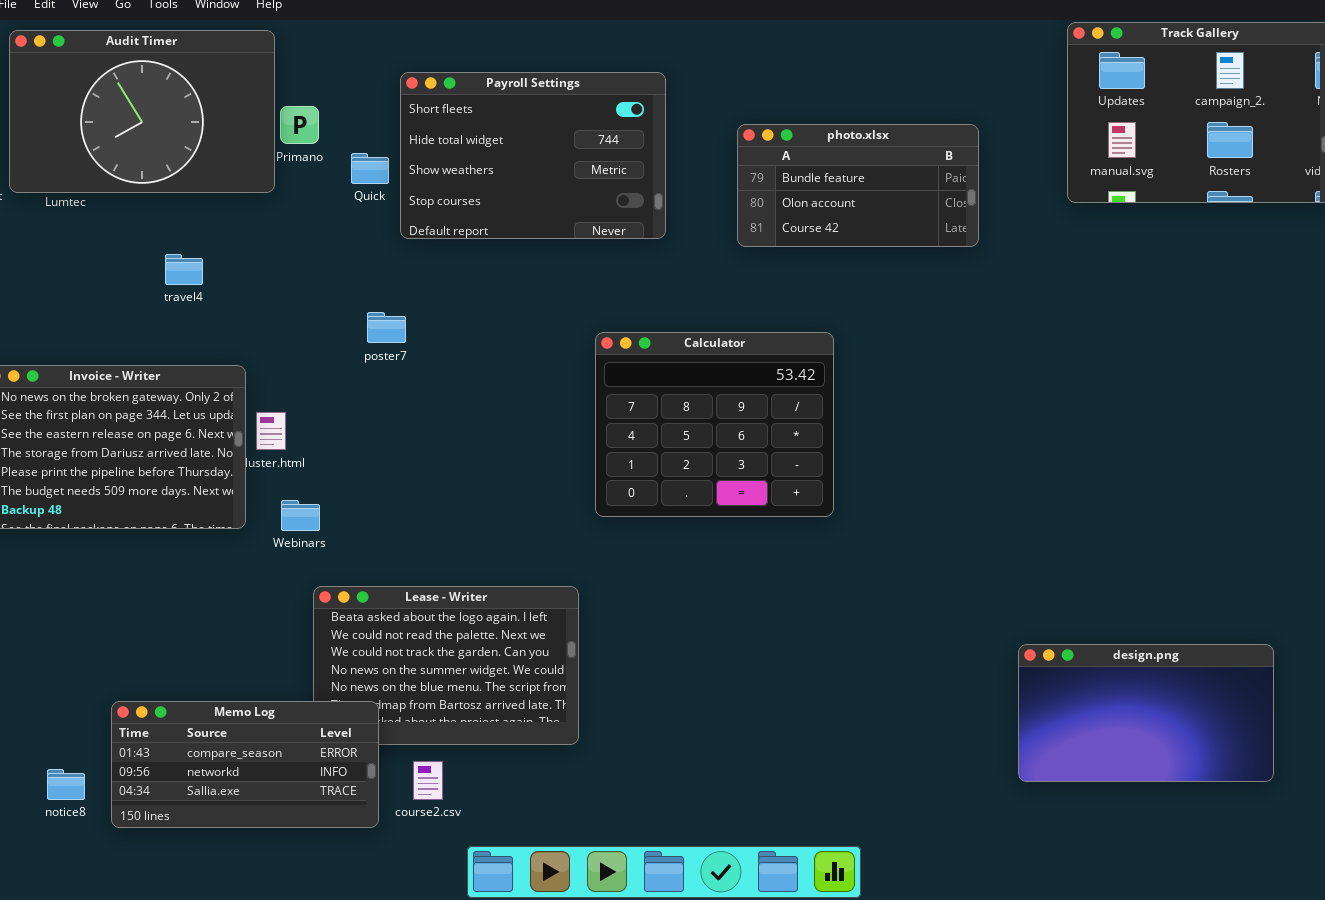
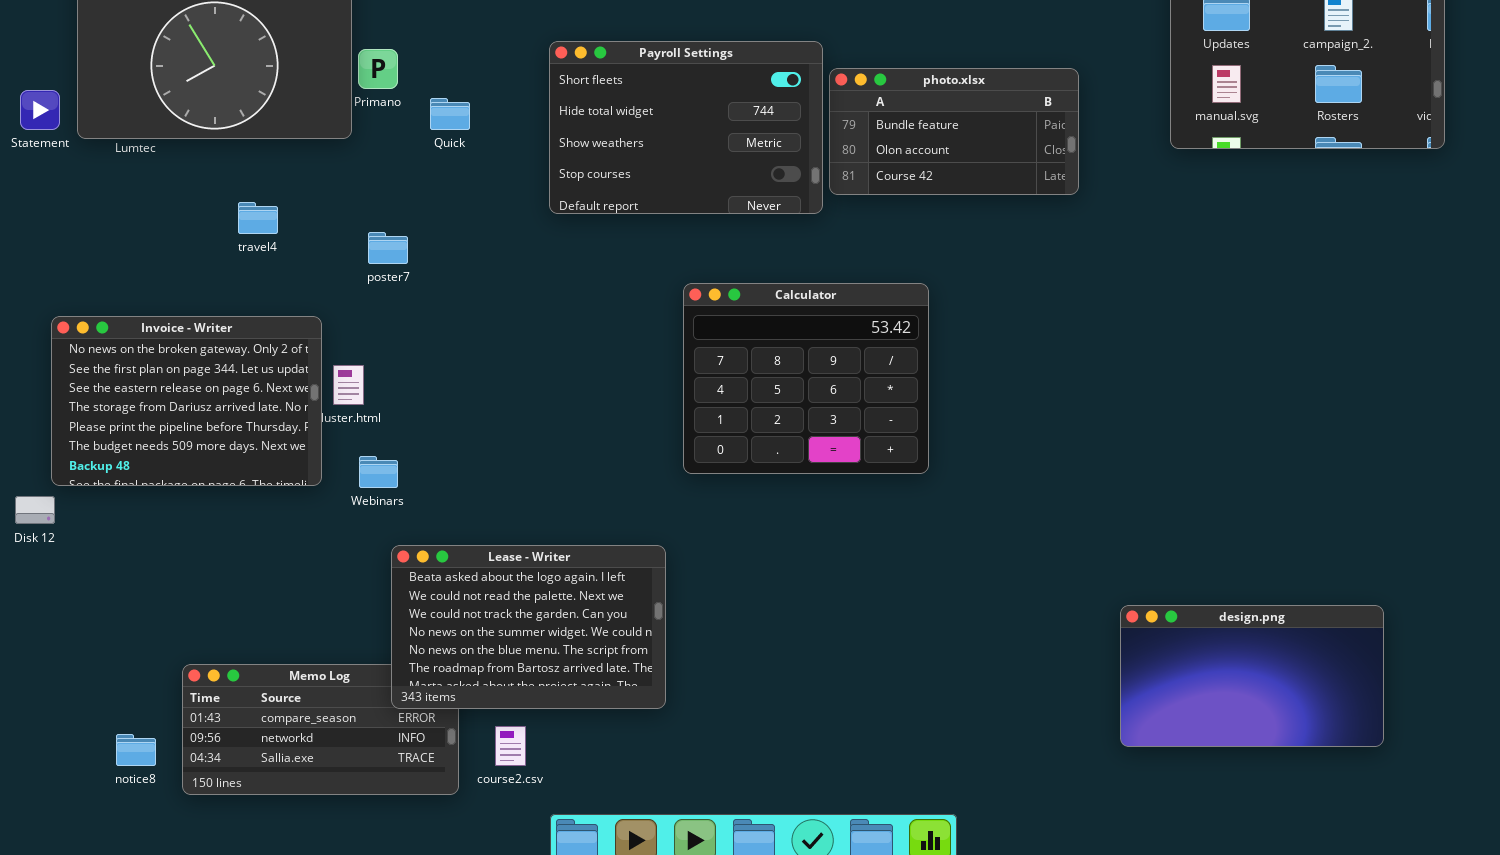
Payroll Settings: [400,72,666,239] -> [549,41,823,214], moved
poster7: [367,312,406,343] -> [368,232,408,264], moved
Lease - Writer: [313,586,579,745] -> [391,545,666,709], raised

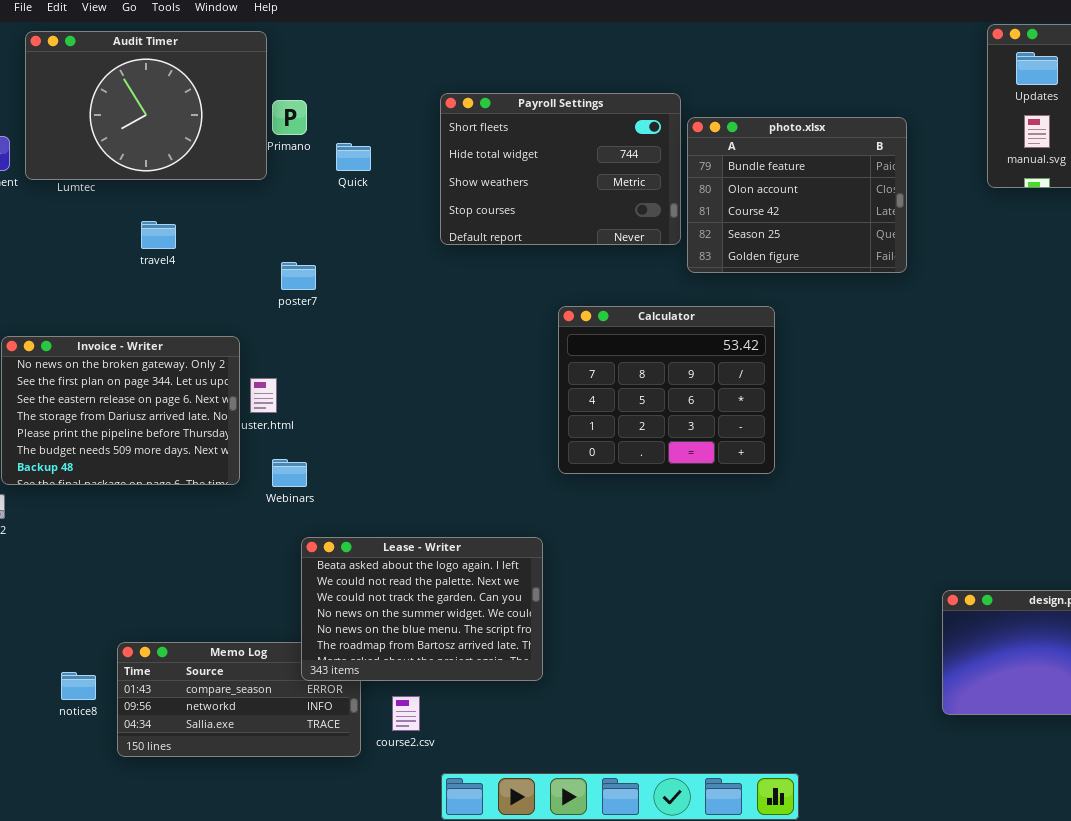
photo.xlsx: [829,68,1079,195] -> [687,117,907,273], resized
travel4: [238,202,278,234] -> [141,221,176,249], moved
notice8: [116,734,156,766] -> [61,672,96,700], moved

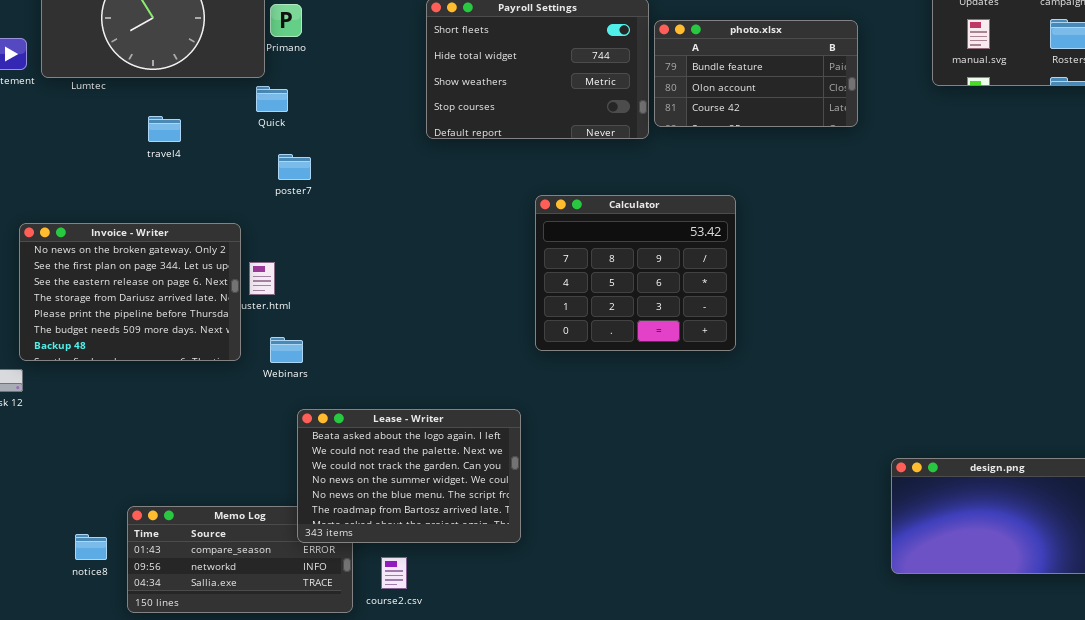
photo.xlsx: [687,117,907,273] -> [654,20,858,127], resized
Quick: [336,143,371,171] -> [256,86,288,112], moved

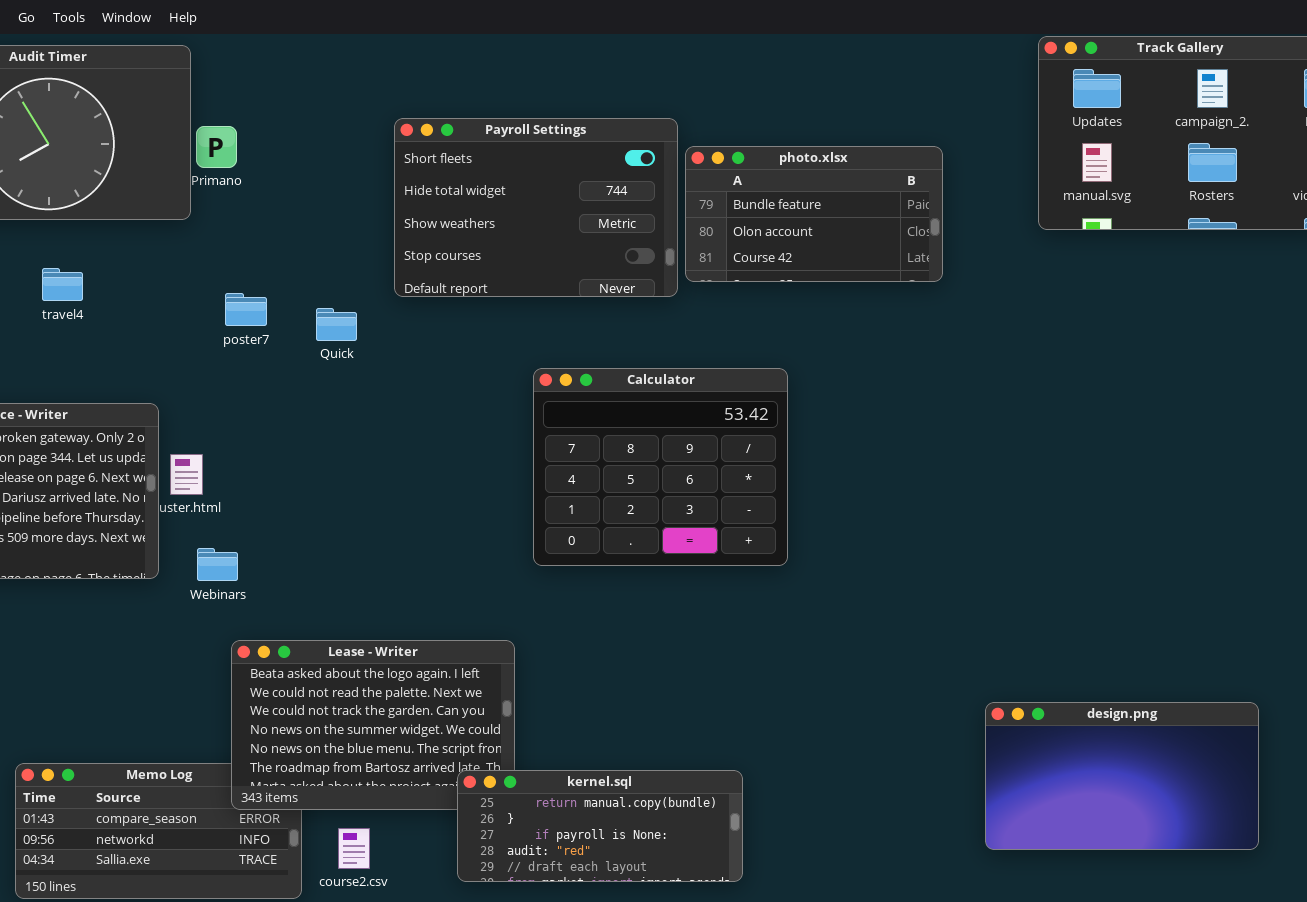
Quick: [256,86,288,112] -> [316,308,357,341], moved
poster7: [278,154,311,180] -> [225,293,267,326], moved
kernel.sql: none -> [457,770,743,882], opened

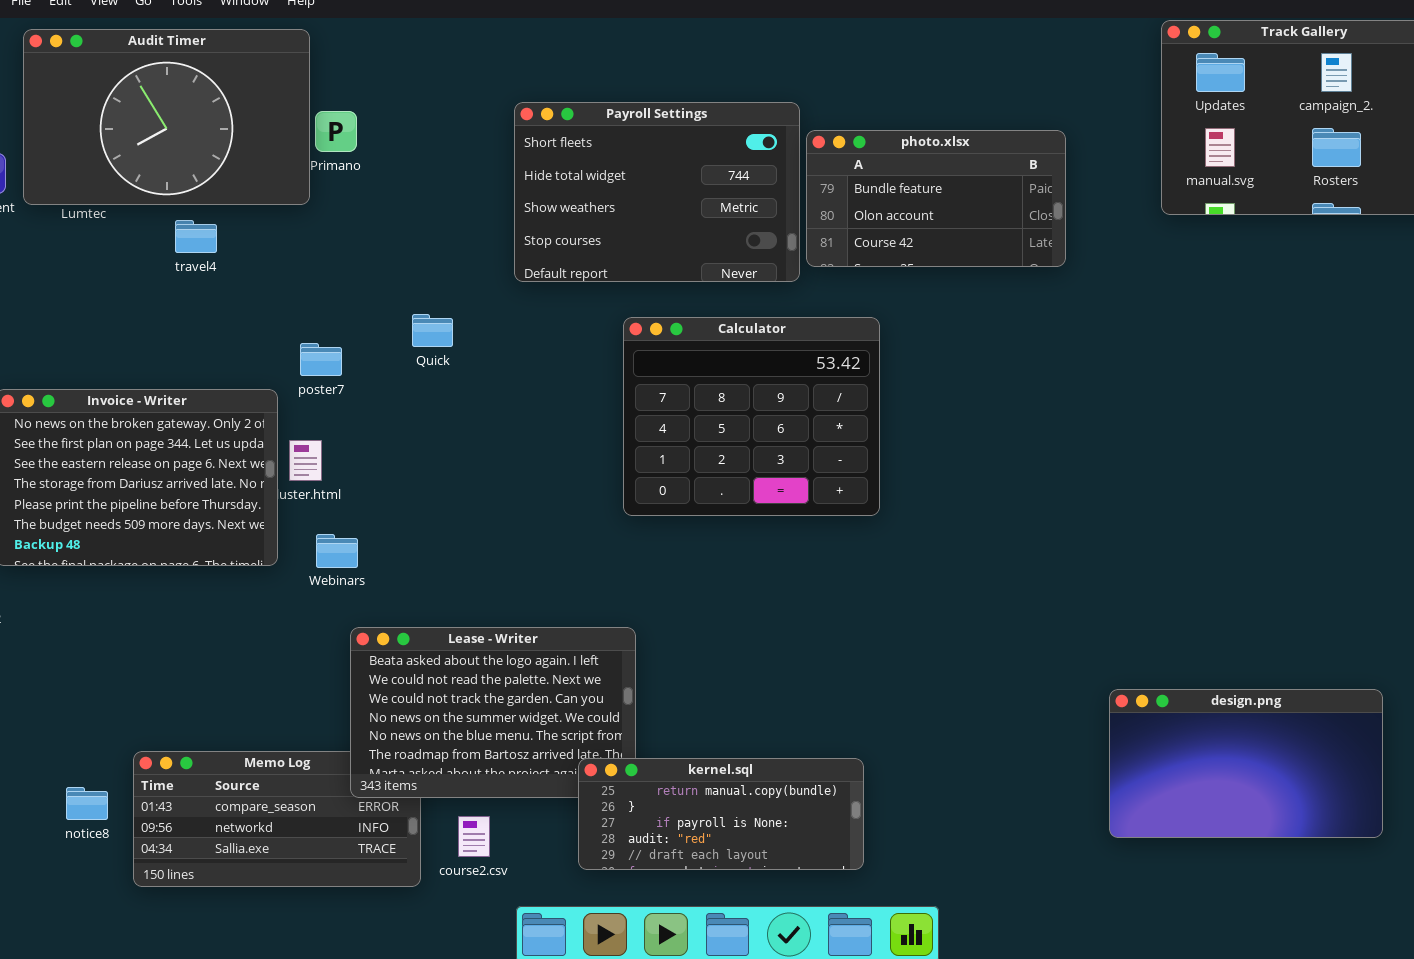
travel4: [42,268,83,301] -> [175,220,217,253], moved
poster7: [225,293,267,326] -> [300,343,342,376], moved
Quick: [316,308,357,341] -> [412,314,453,347], moved
Calculator: [533,368,788,566] -> [623,317,880,516], moved

